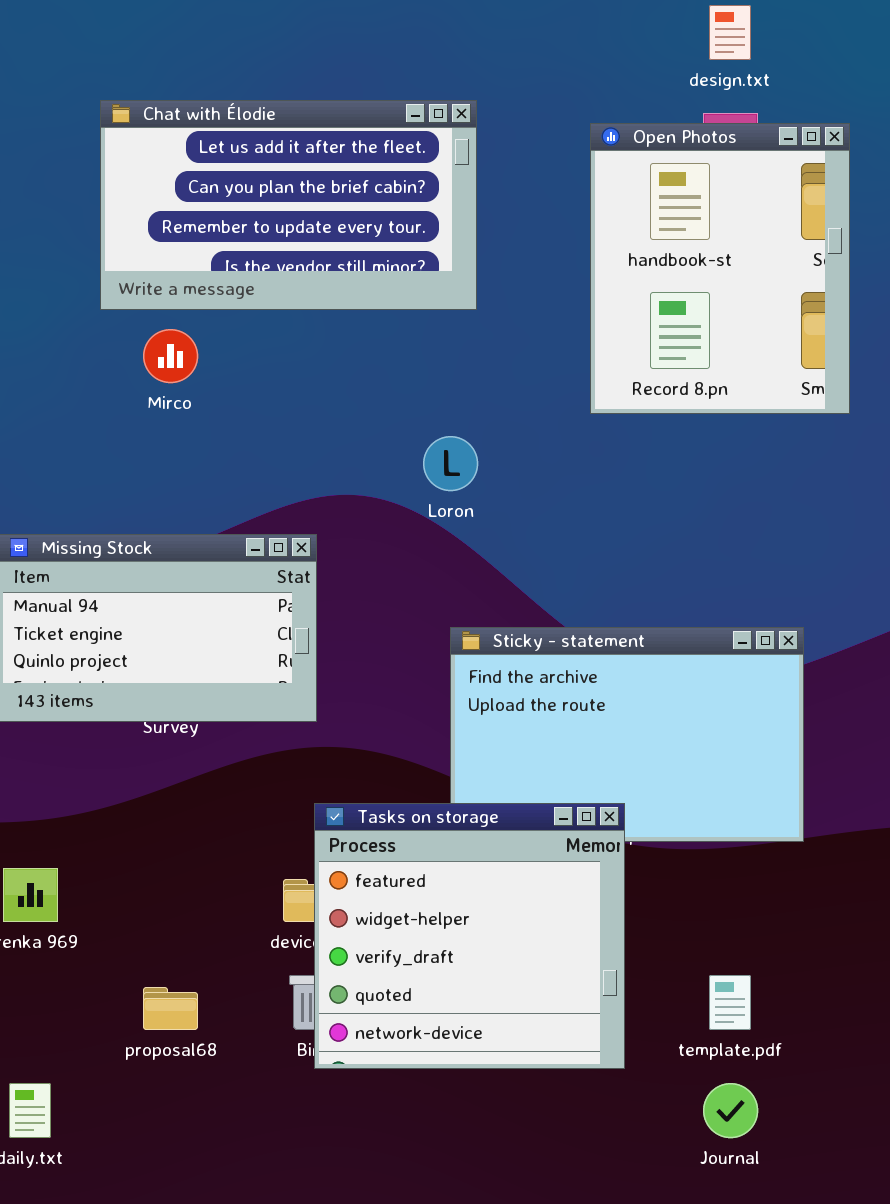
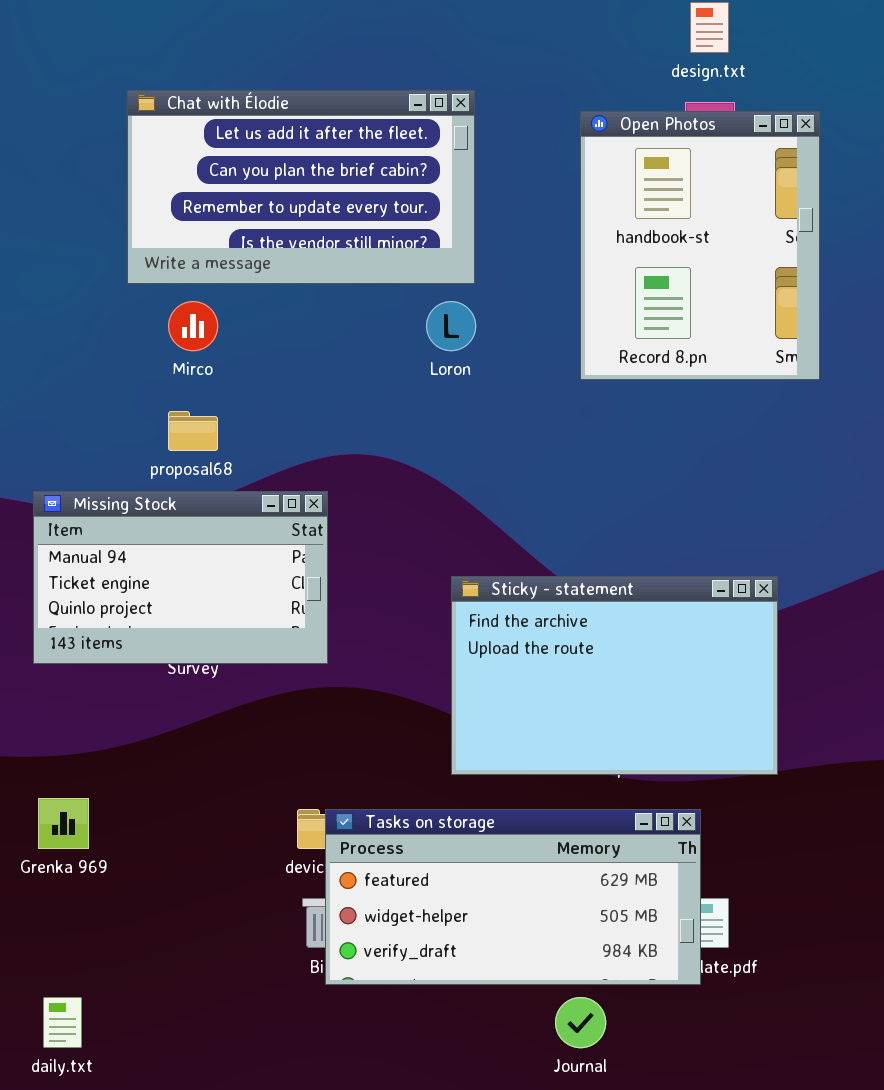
Loron: [423,436,478,491] -> [426,301,476,351], moved
Tasks on storage: [314,803,625,1069] -> [325,809,701,985], resized
proposal68: [143,987,198,1030] -> [168,411,218,451], moved
Journal: [703,1083,758,1138] -> [555,997,606,1048], moved

